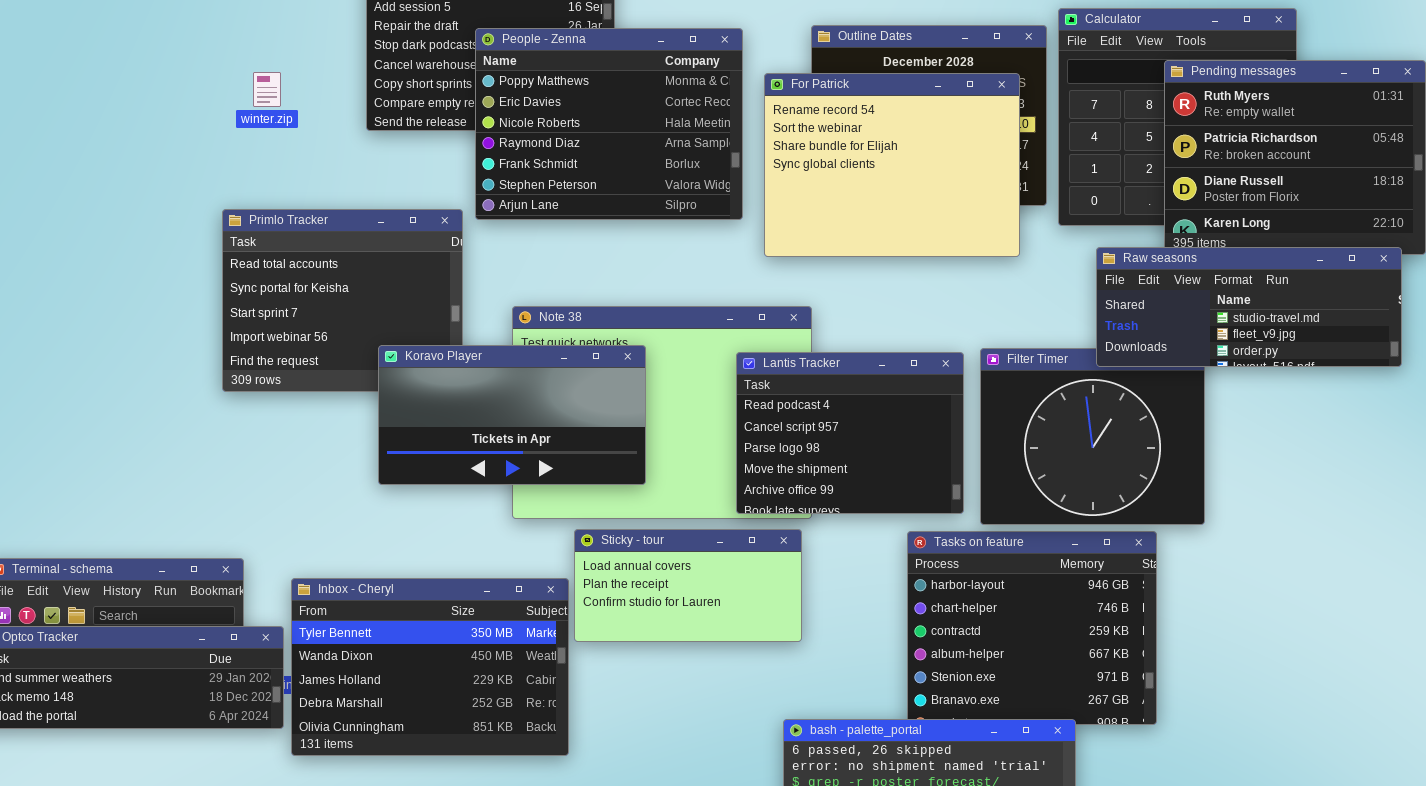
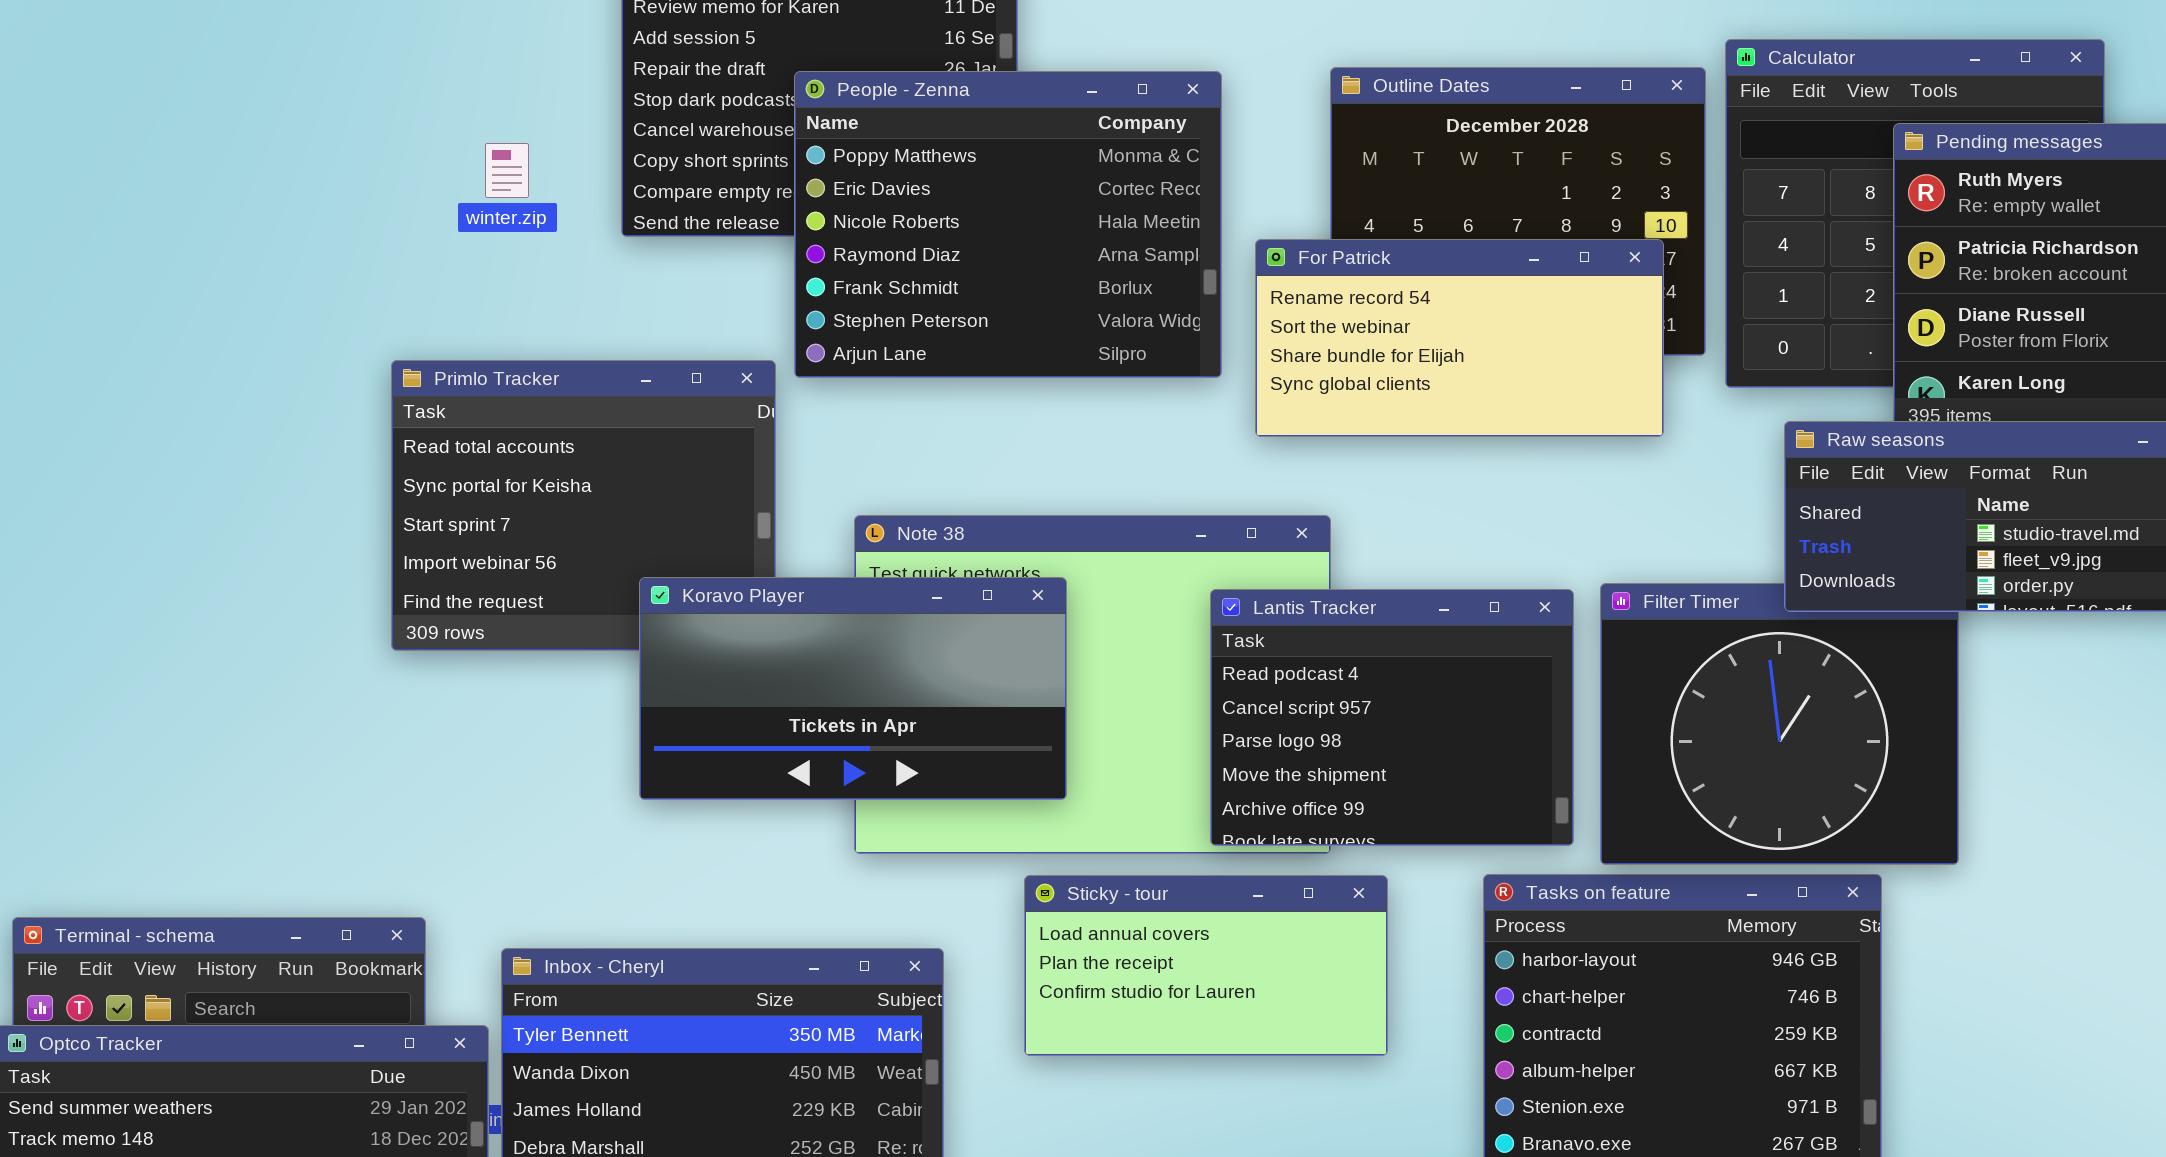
winter.zip: [253,72,281,107] -> [485,143,529,198], moved
For Patrick: [764,73,1020,257] -> [1255,239,1664,437], resized
Sticky - tour: [574,529,802,642] -> [1024,875,1388,1056], moved

